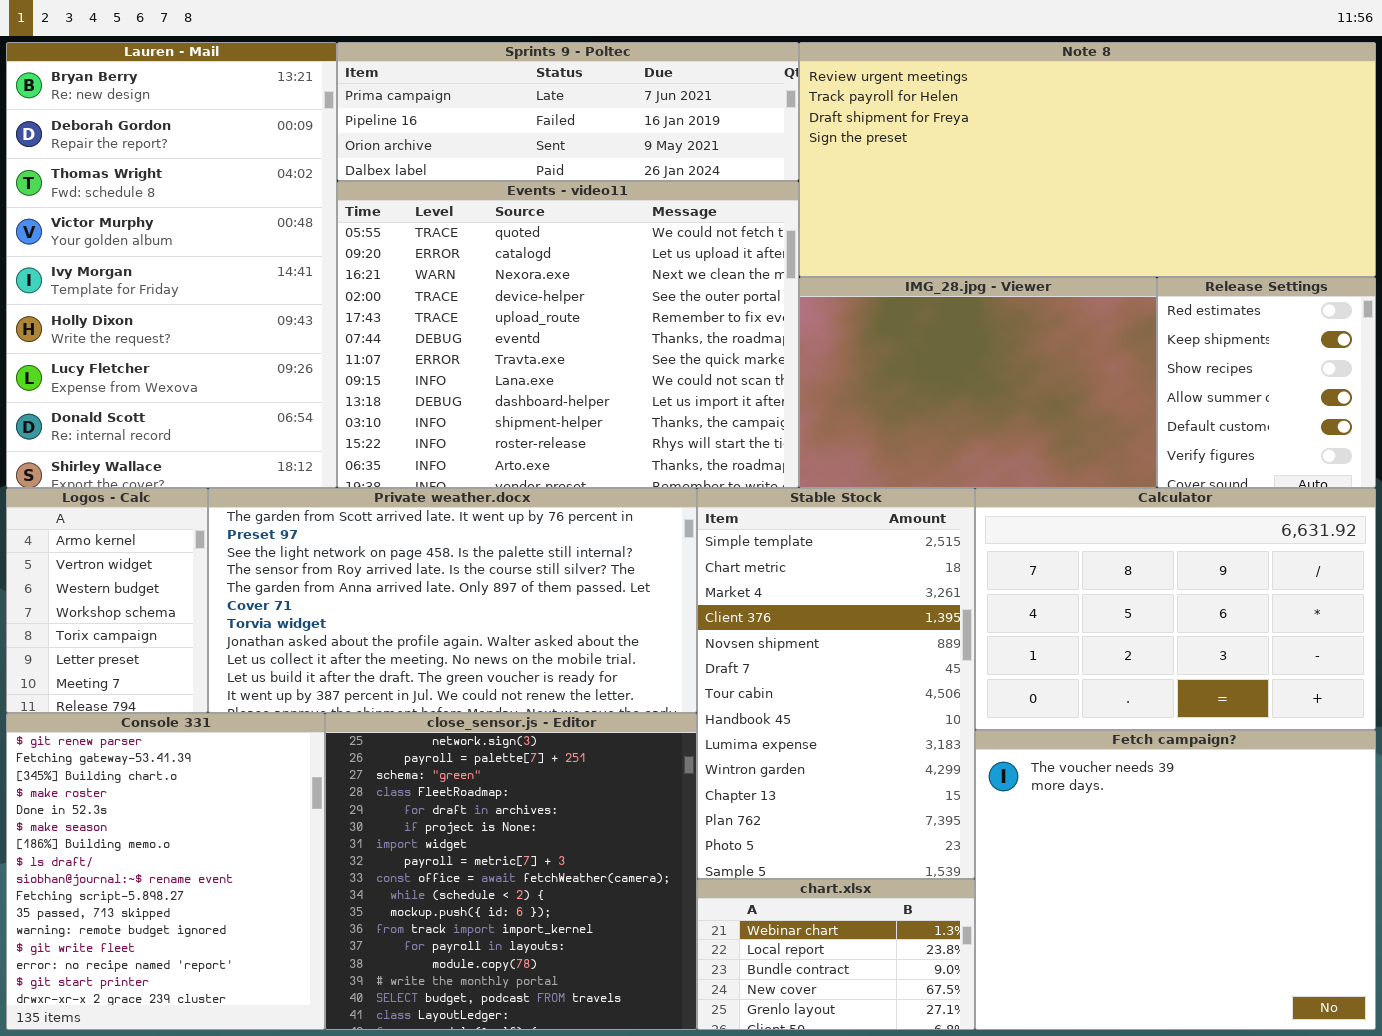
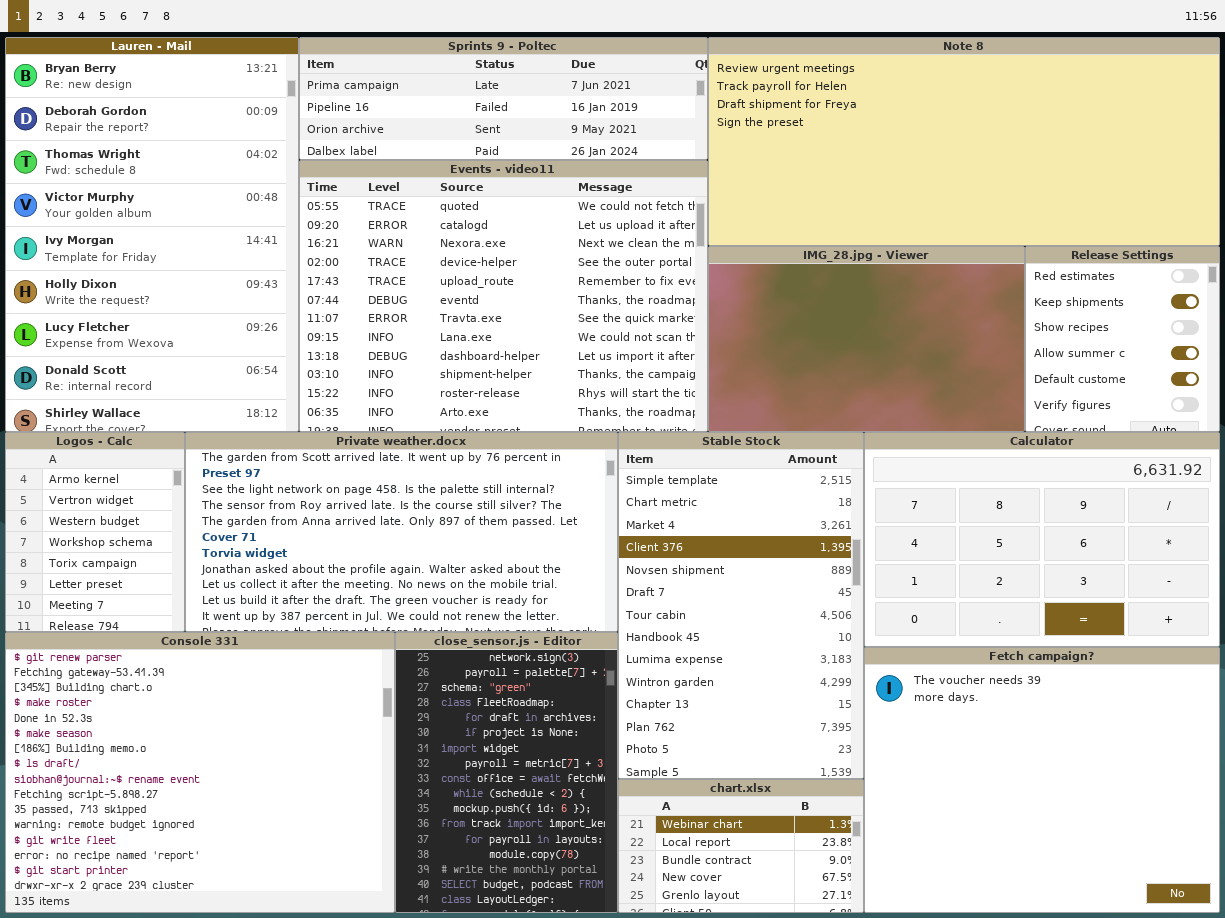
Console 331: [6,713,325,1030] -> [5,632,395,913], resized
close_sensor.js - Editor: [325,713,697,1030] -> [395,632,618,913], resized

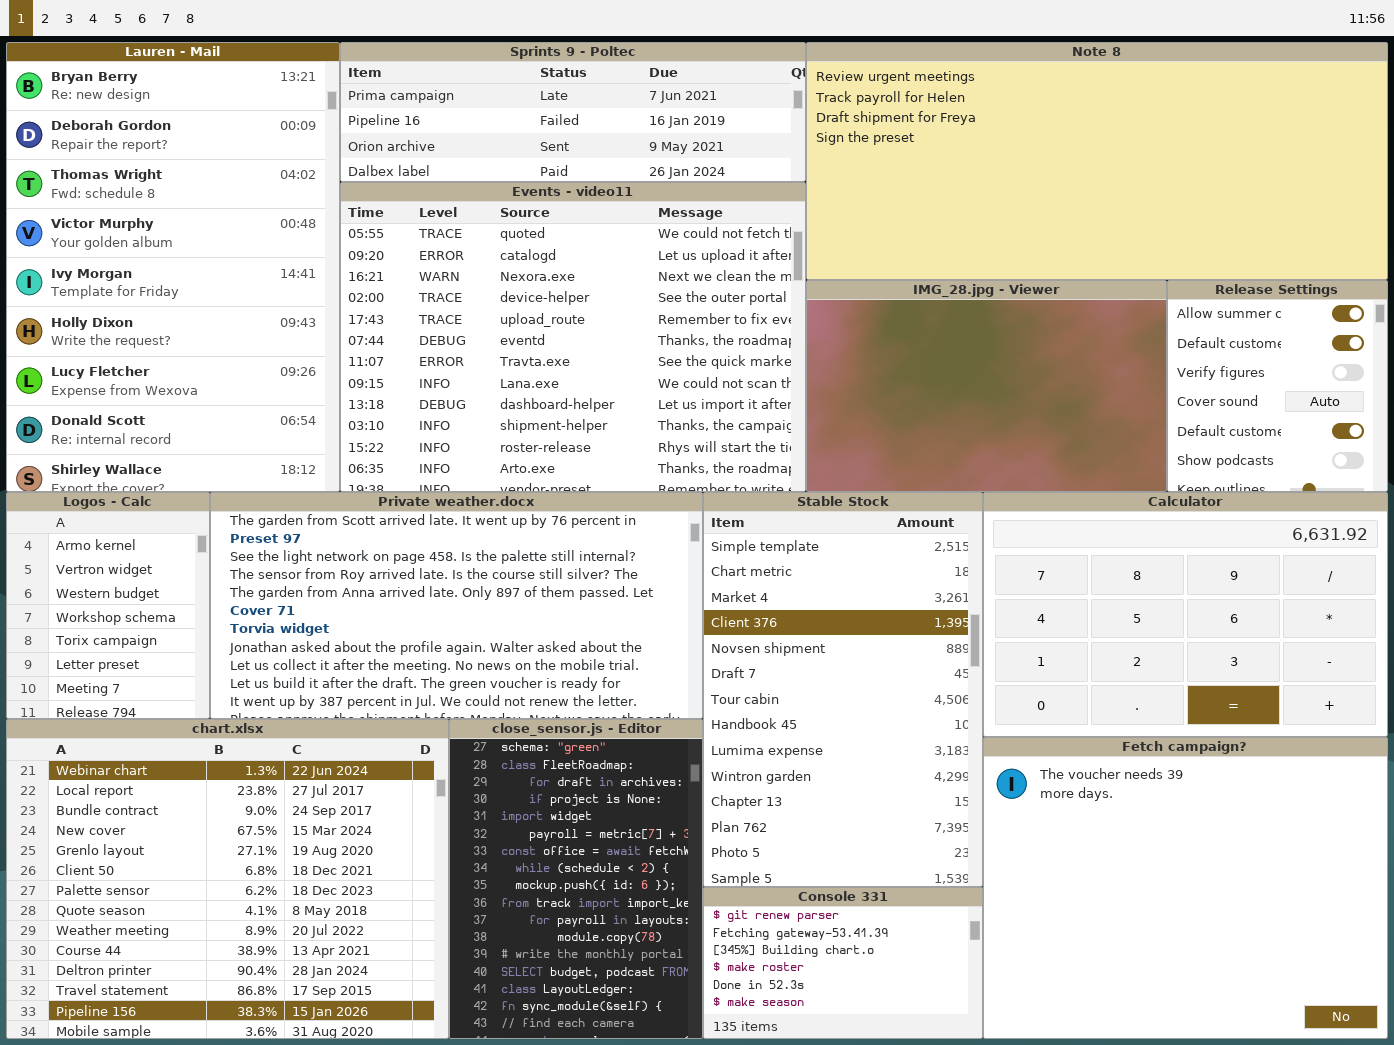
Release Settings: [1025,246,1220,432] -> [1167,280,1388,492], scrolled down 3 rows
Console 331: [5,632,395,913] -> [703,887,983,1039], moved, resized
close_sensor.js - Editor: [395,632,618,913] -> [449,719,703,1039], scrolled down 2 rows
chart.xlsx: [618,779,864,913] -> [6,719,449,1039], moved, resized

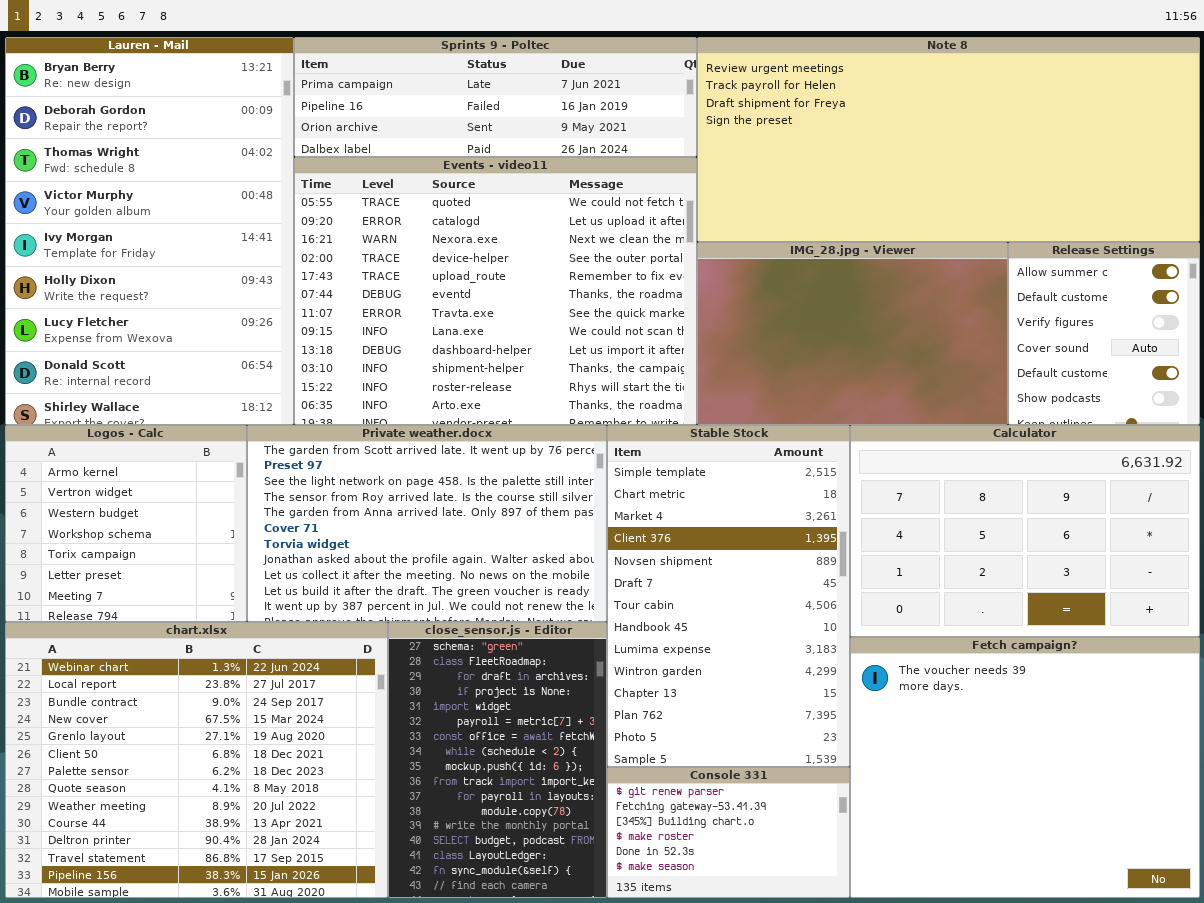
Logos - Calc: [6,492,210,719] -> [5,425,247,622], resized
Private weather.docx: [210,492,703,719] -> [247,425,607,622], resized

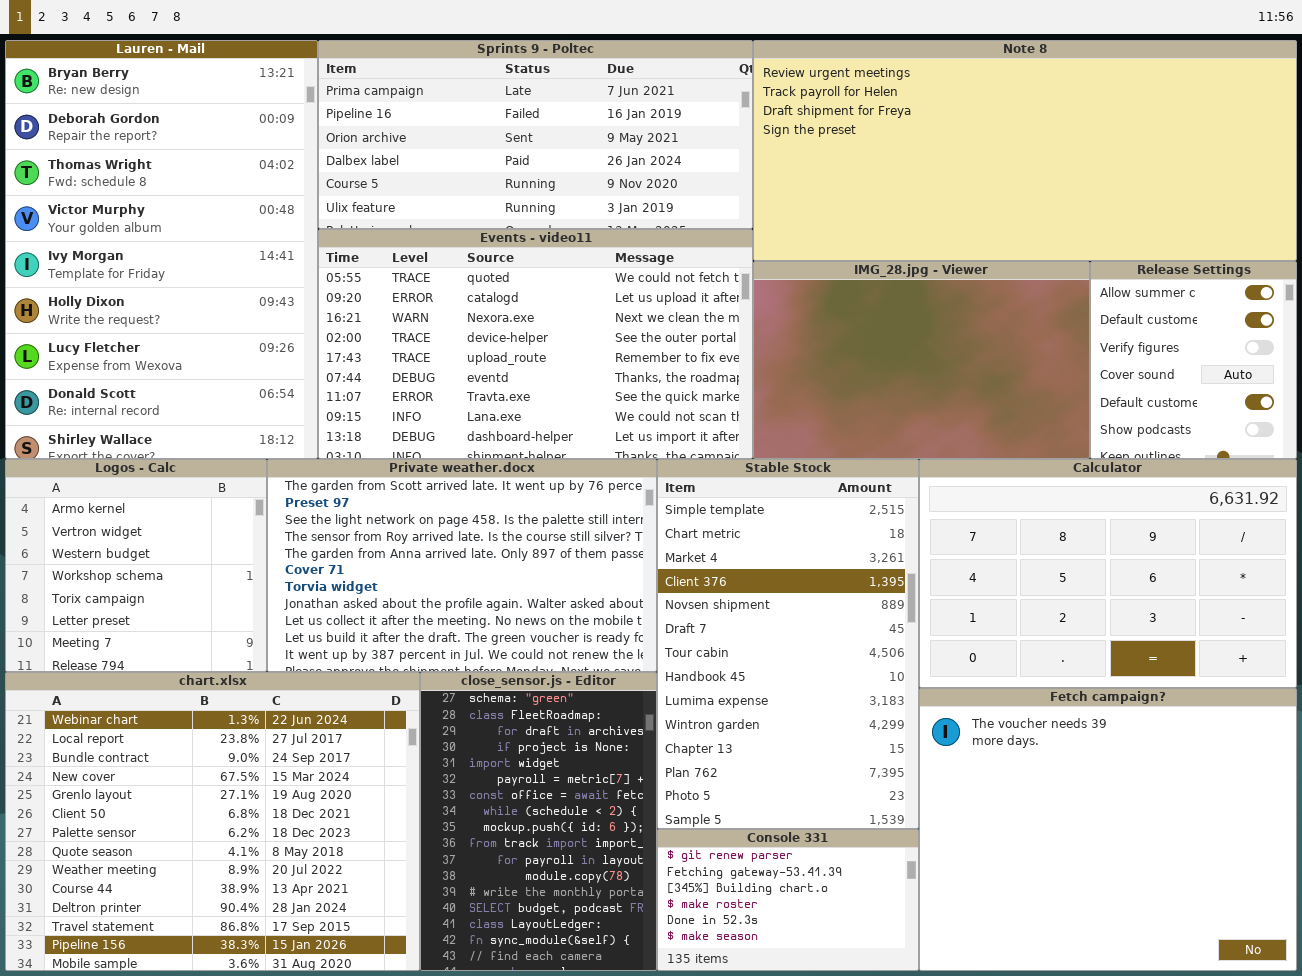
Sprints 9 - Poltec: [294,37,697,157] -> [318,40,753,229], resized
Events - video11: [294,157,697,425] -> [318,229,753,459], resized

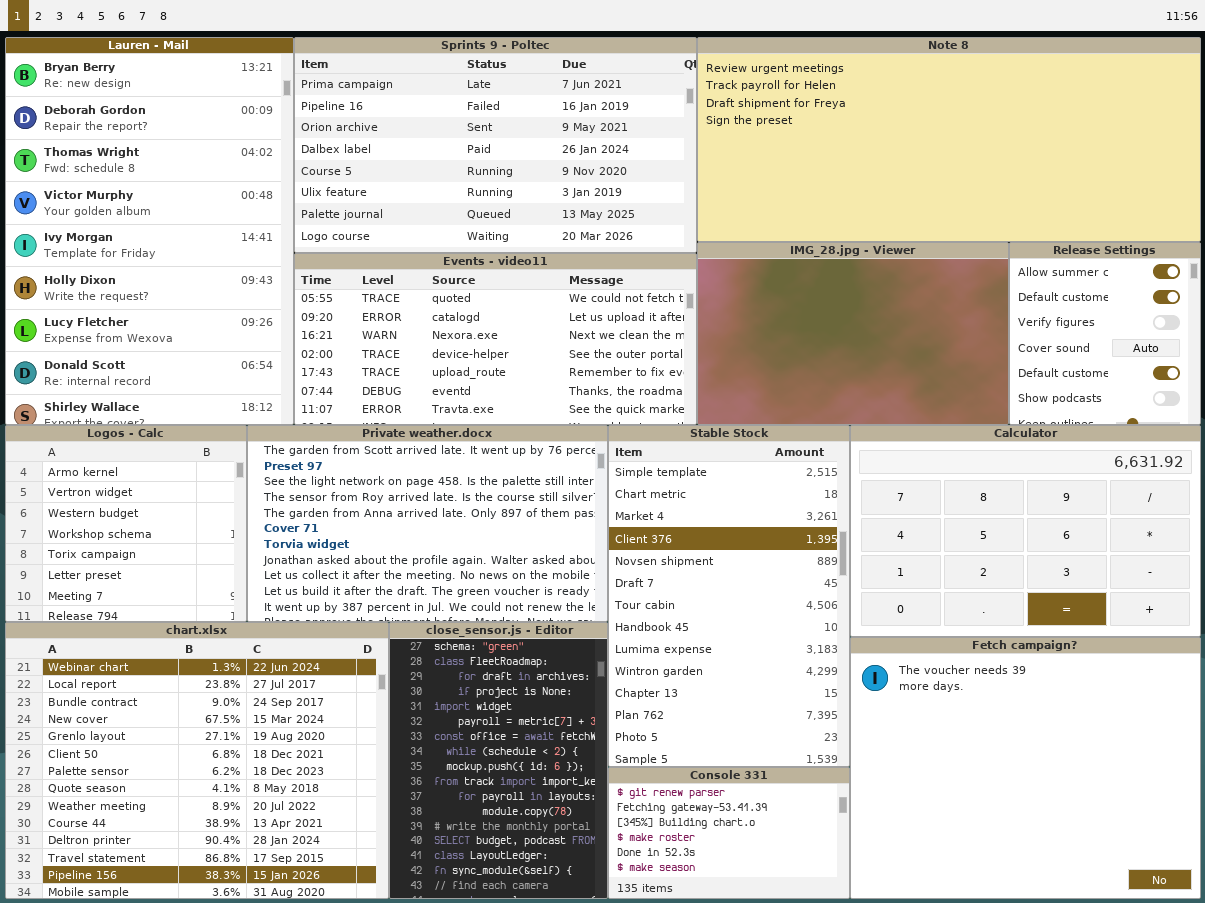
Sprints 9 - Poltec: [318,40,753,229] -> [294,37,697,253], resized
Events - video11: [318,229,753,459] -> [294,253,697,425], resized

